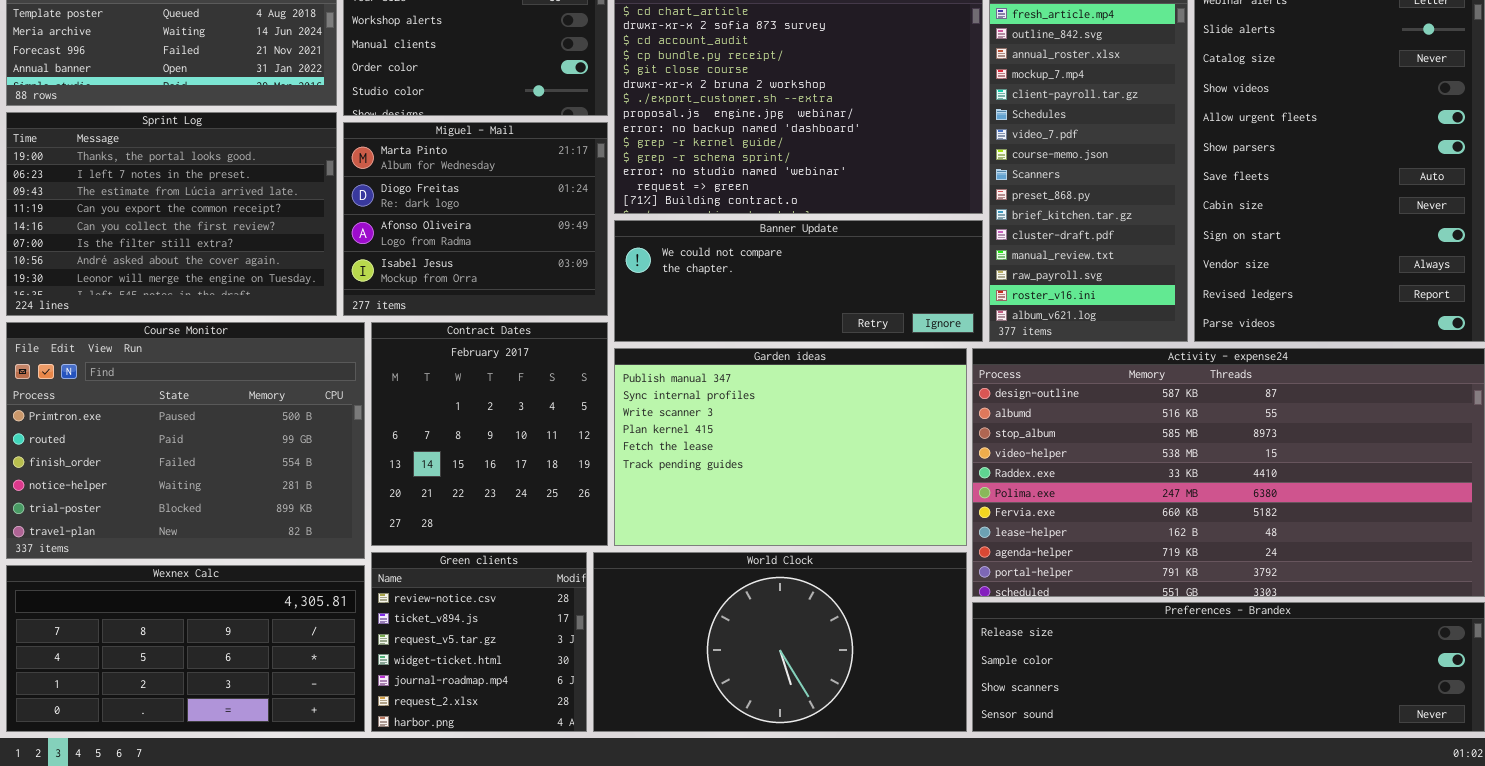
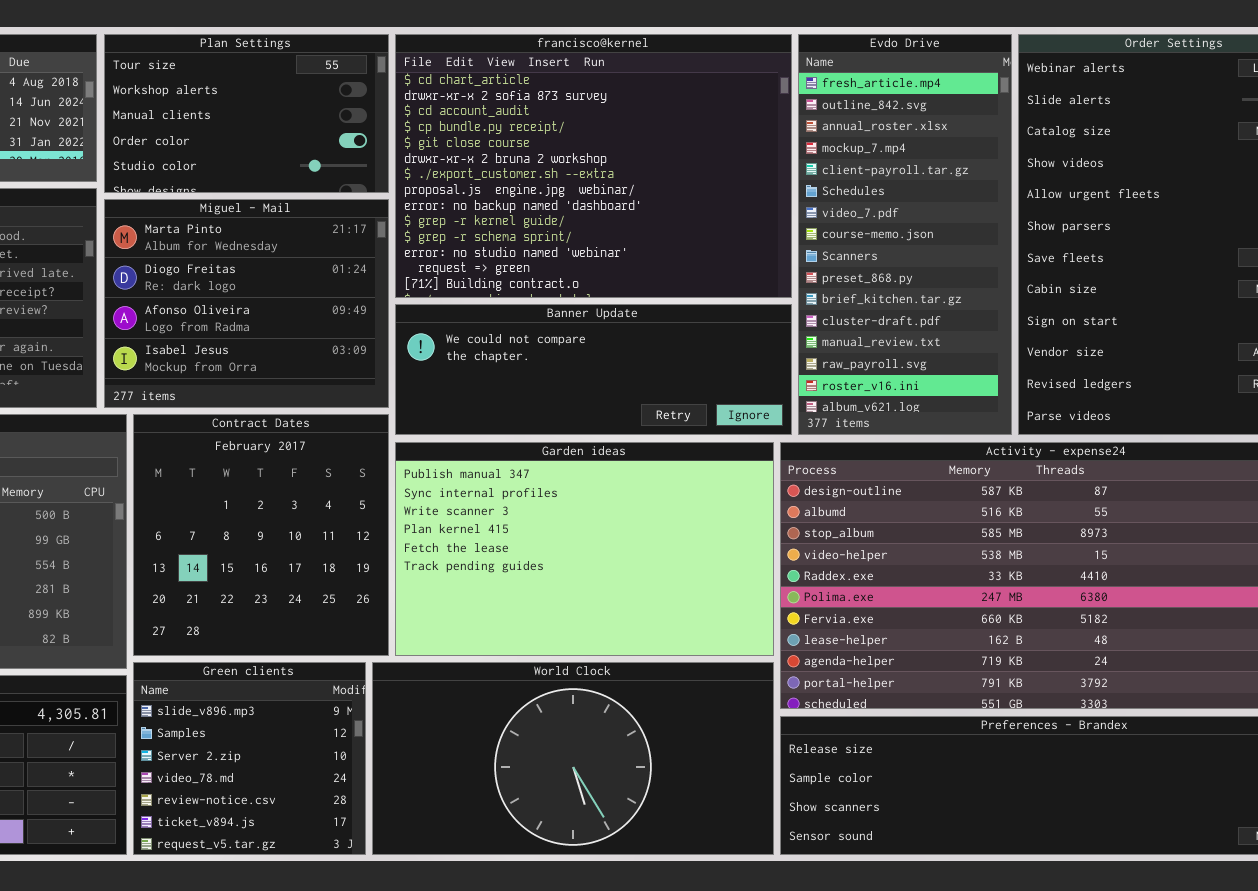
Green clients: [371,552,587,732] -> [133,662,366,855], scrolled up 4 rows

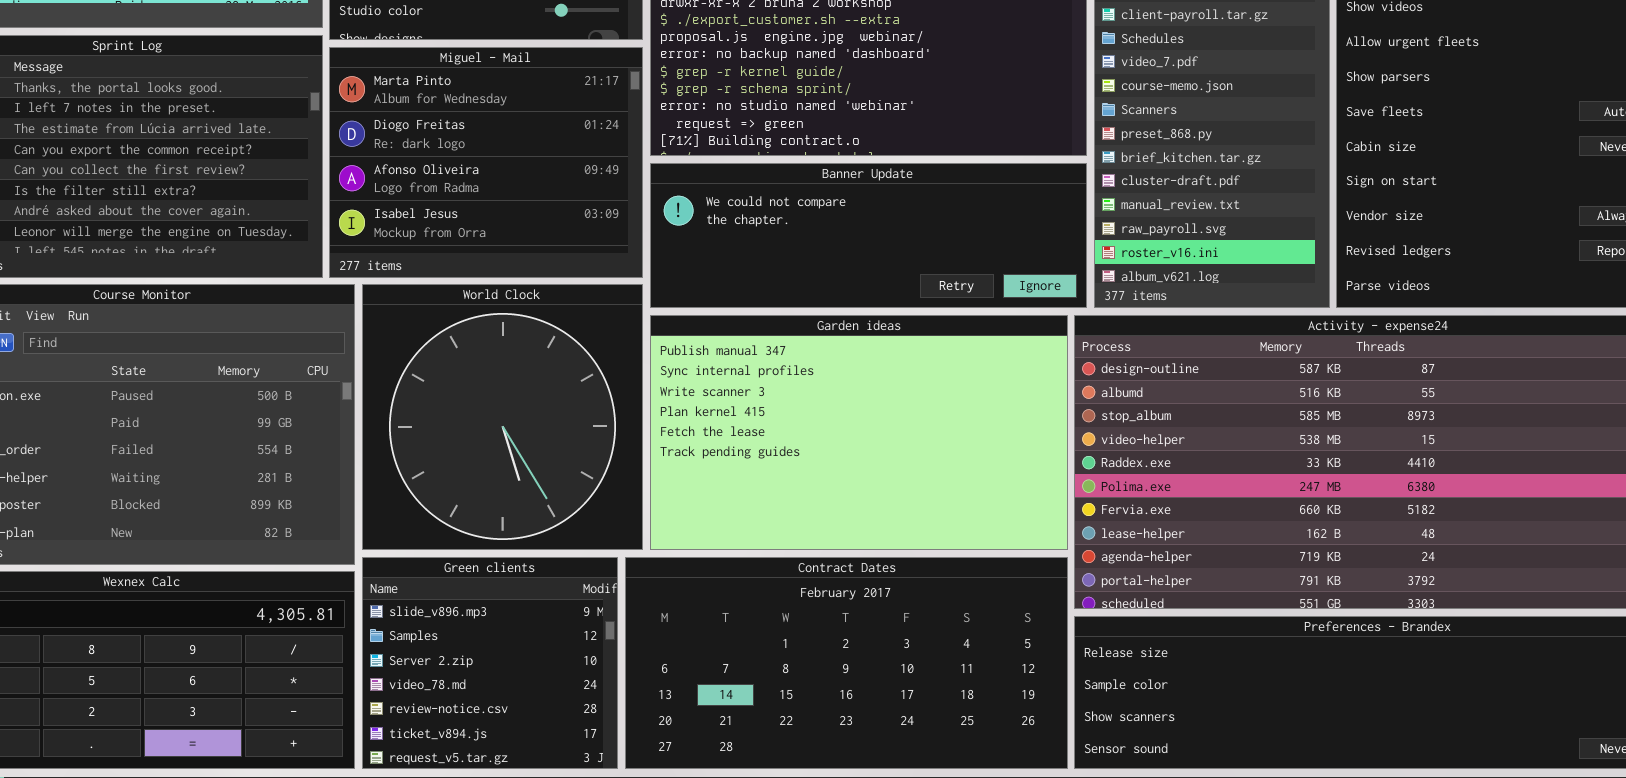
Contract Dates: [133,414,389,656] -> [625,557,1068,769], moved, resized
World Clock: [372,662,774,855] -> [362,284,643,550], moved, resized

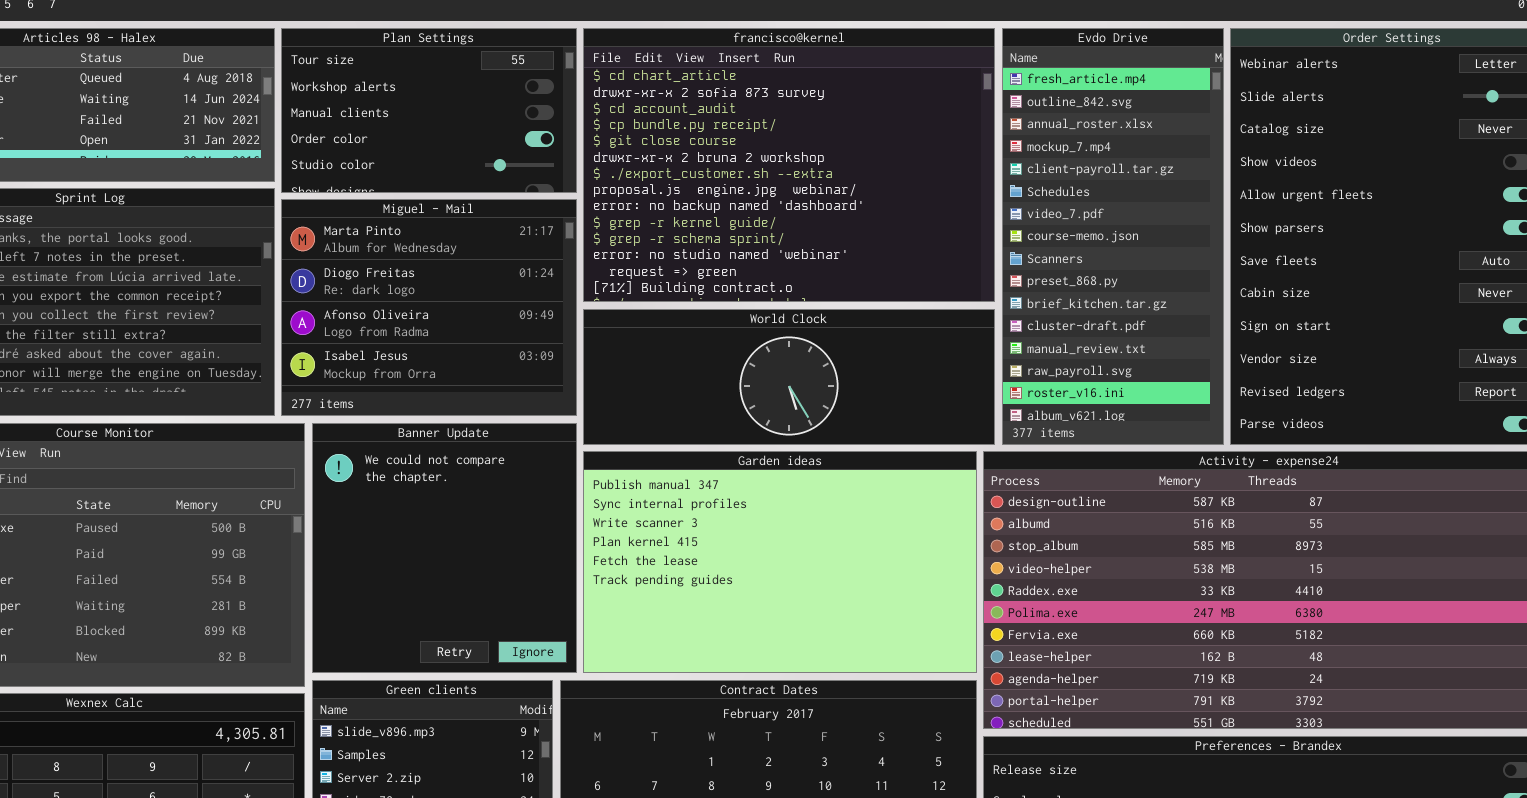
Banner Update: [650,163,1087,308] -> [312,423,577,673], moved, resized
World Clock: [362,284,643,550] -> [583,309,995,445], moved, resized

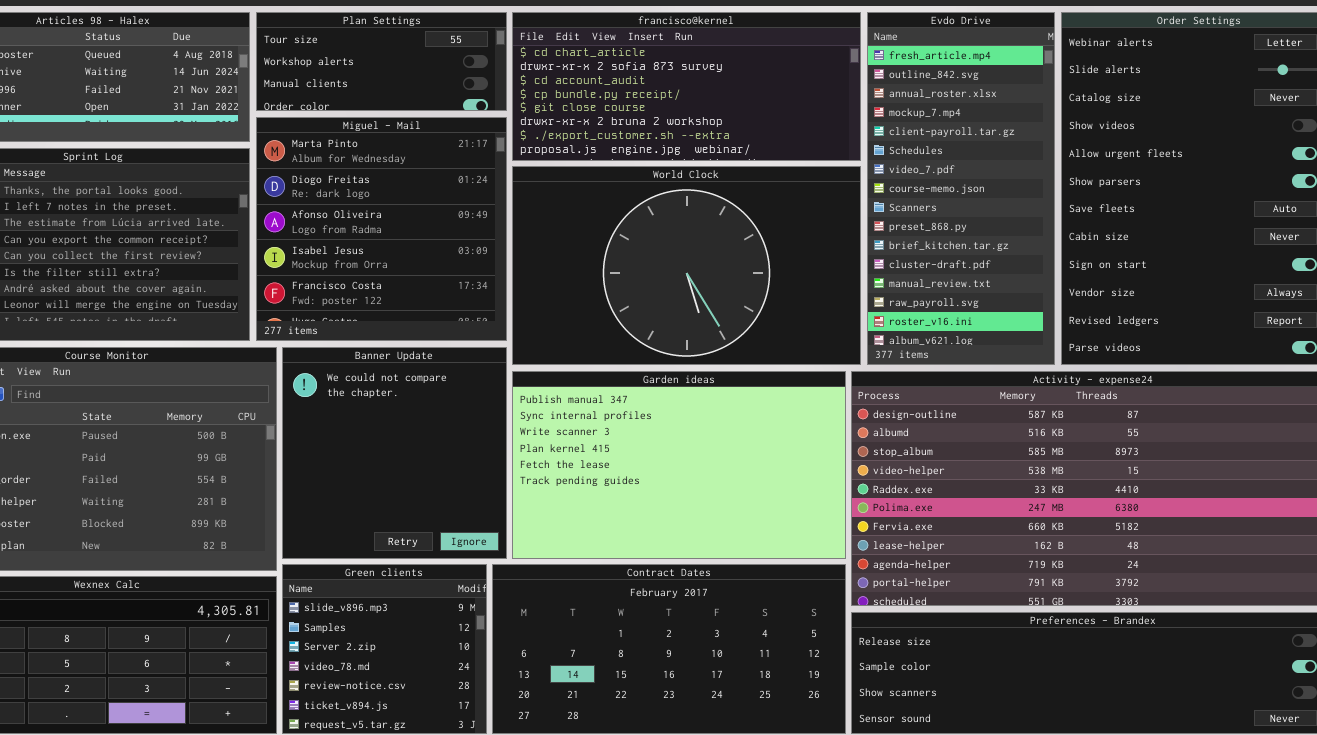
Plan Settings: [281,28,577,193] -> [256,12,507,111], resized
francisco@kernel: [583,28,995,302] -> [512,12,861,161], resized
Miguel - Mail: [281,199,577,416] -> [256,117,507,341], resized
World Clock: [583,309,995,445] -> [512,166,861,365], resized

